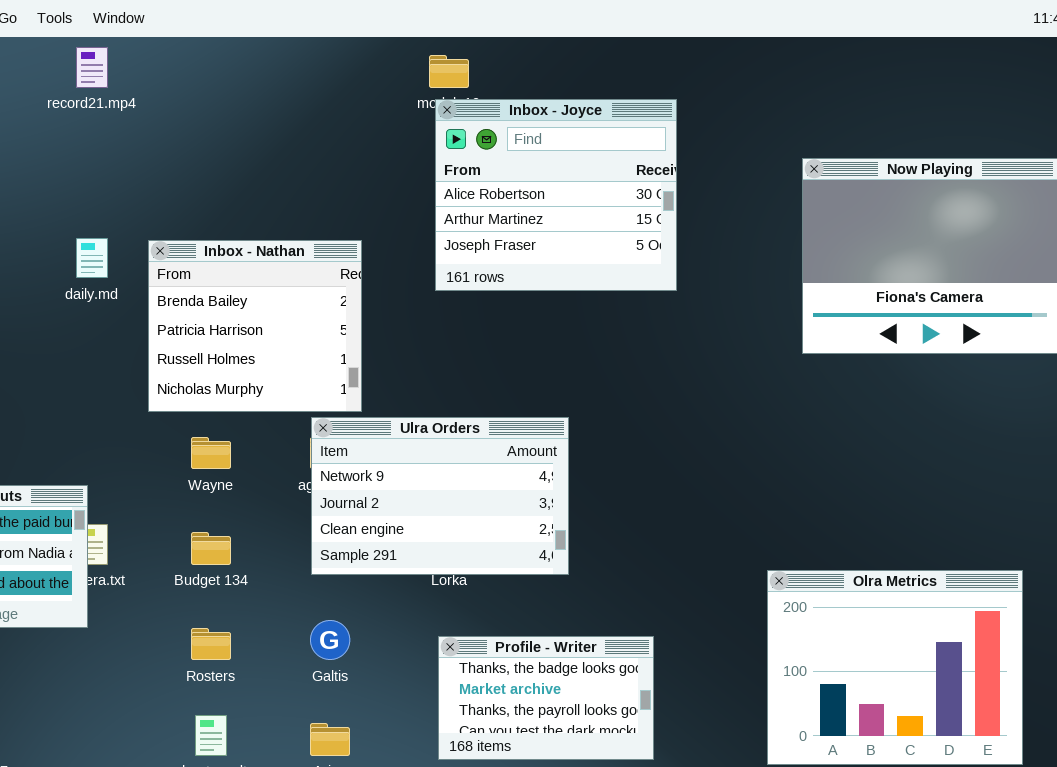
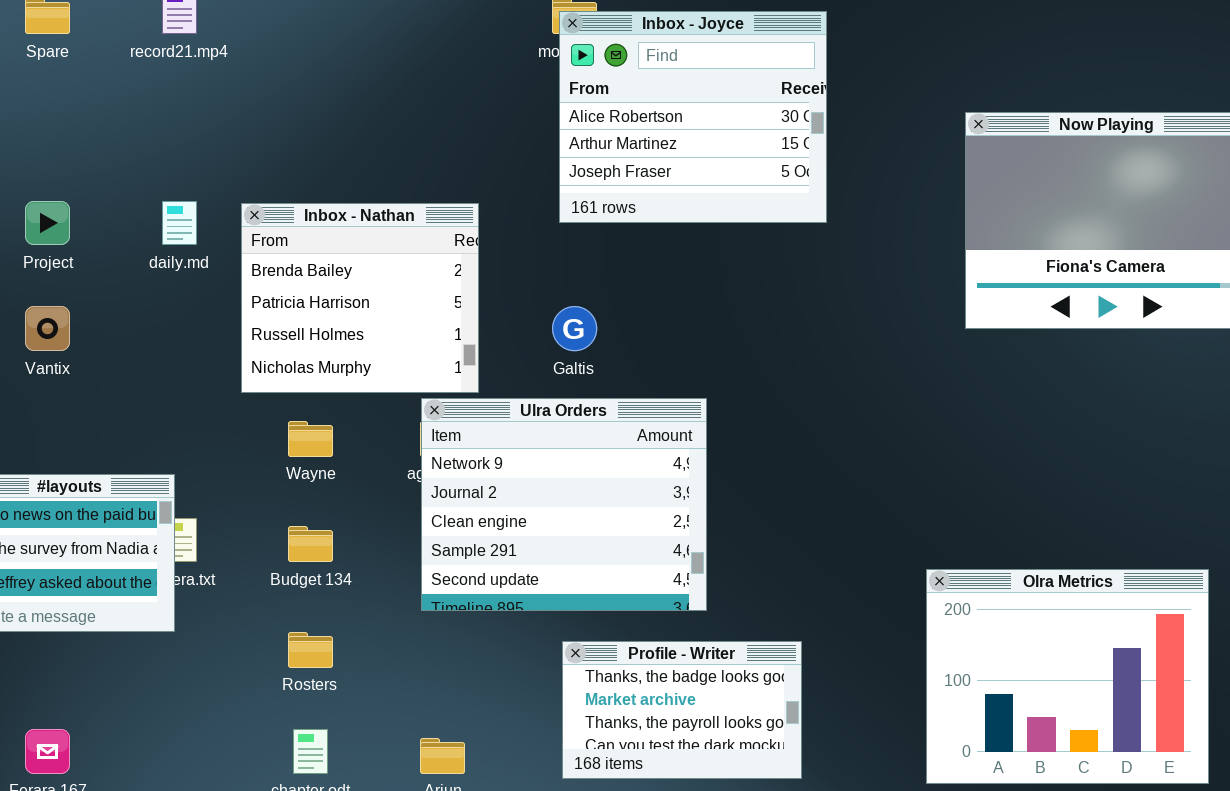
Inbox - Joyce: [435,99,677,291] -> [559,11,827,223], moved
Ulra Orders: [311,417,569,575] -> [421,398,707,611], resized
Galtis: [310,620,350,660] -> [552,306,597,351], moved

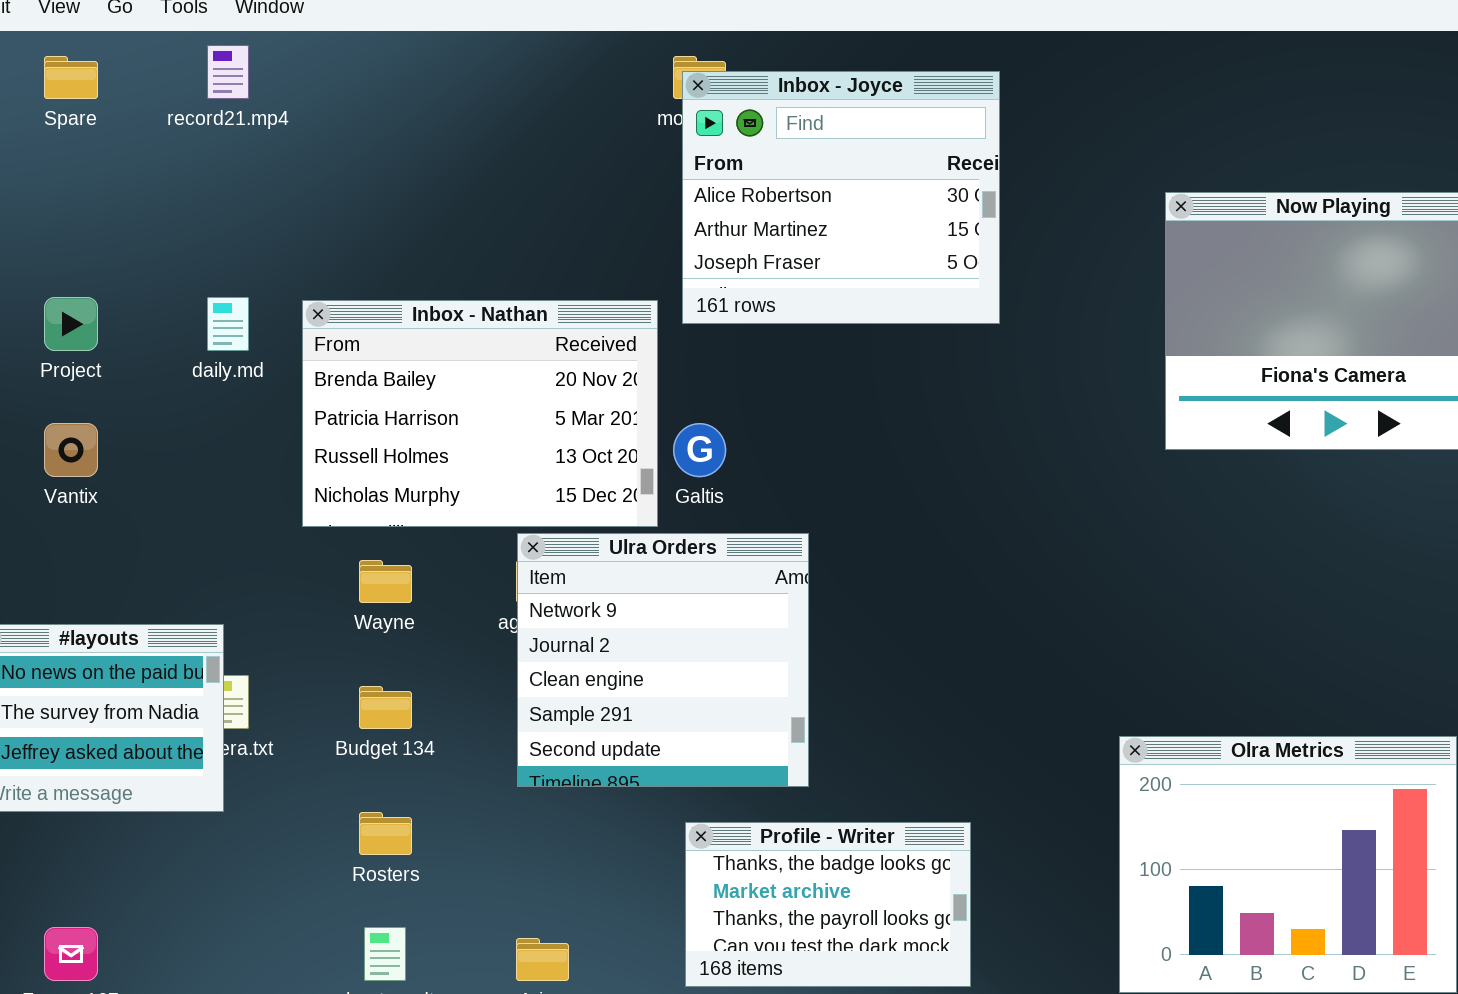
Inbox - Nathan: [241,203,479,393] -> [302,300,658,527], resized
Ulra Orders: [421,398,707,611] -> [517,533,809,787], resized

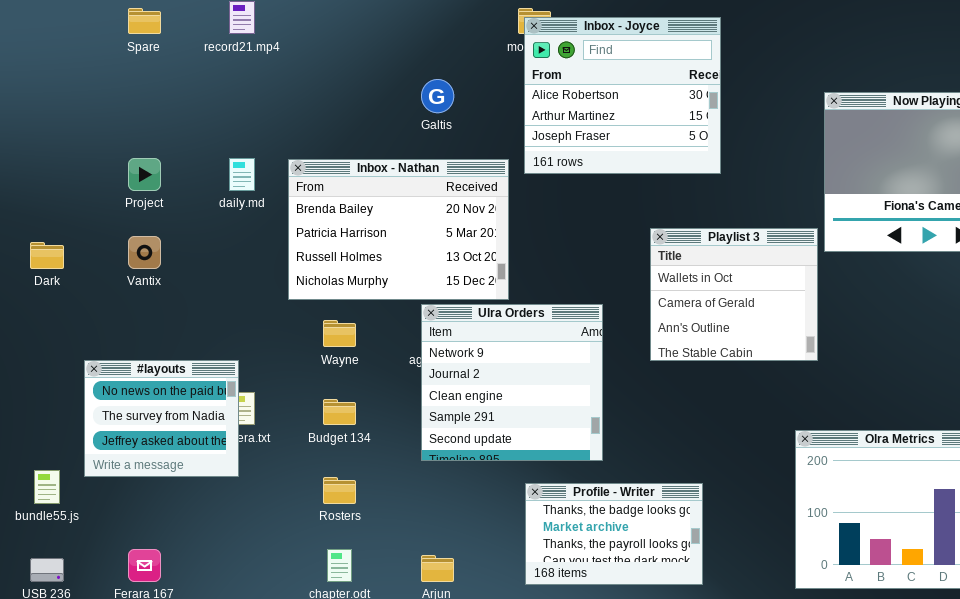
Playlist 3: none -> [650,228,818,361], opened
Galtis: [673,423,726,477] -> [421,79,454,113], moved

